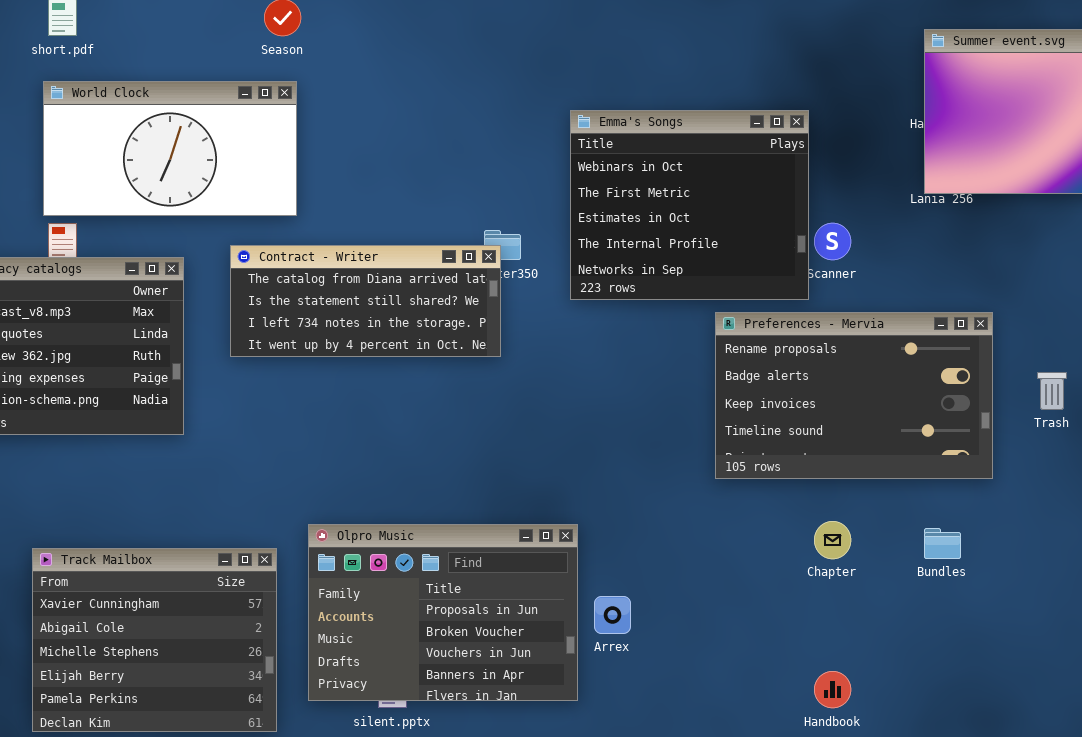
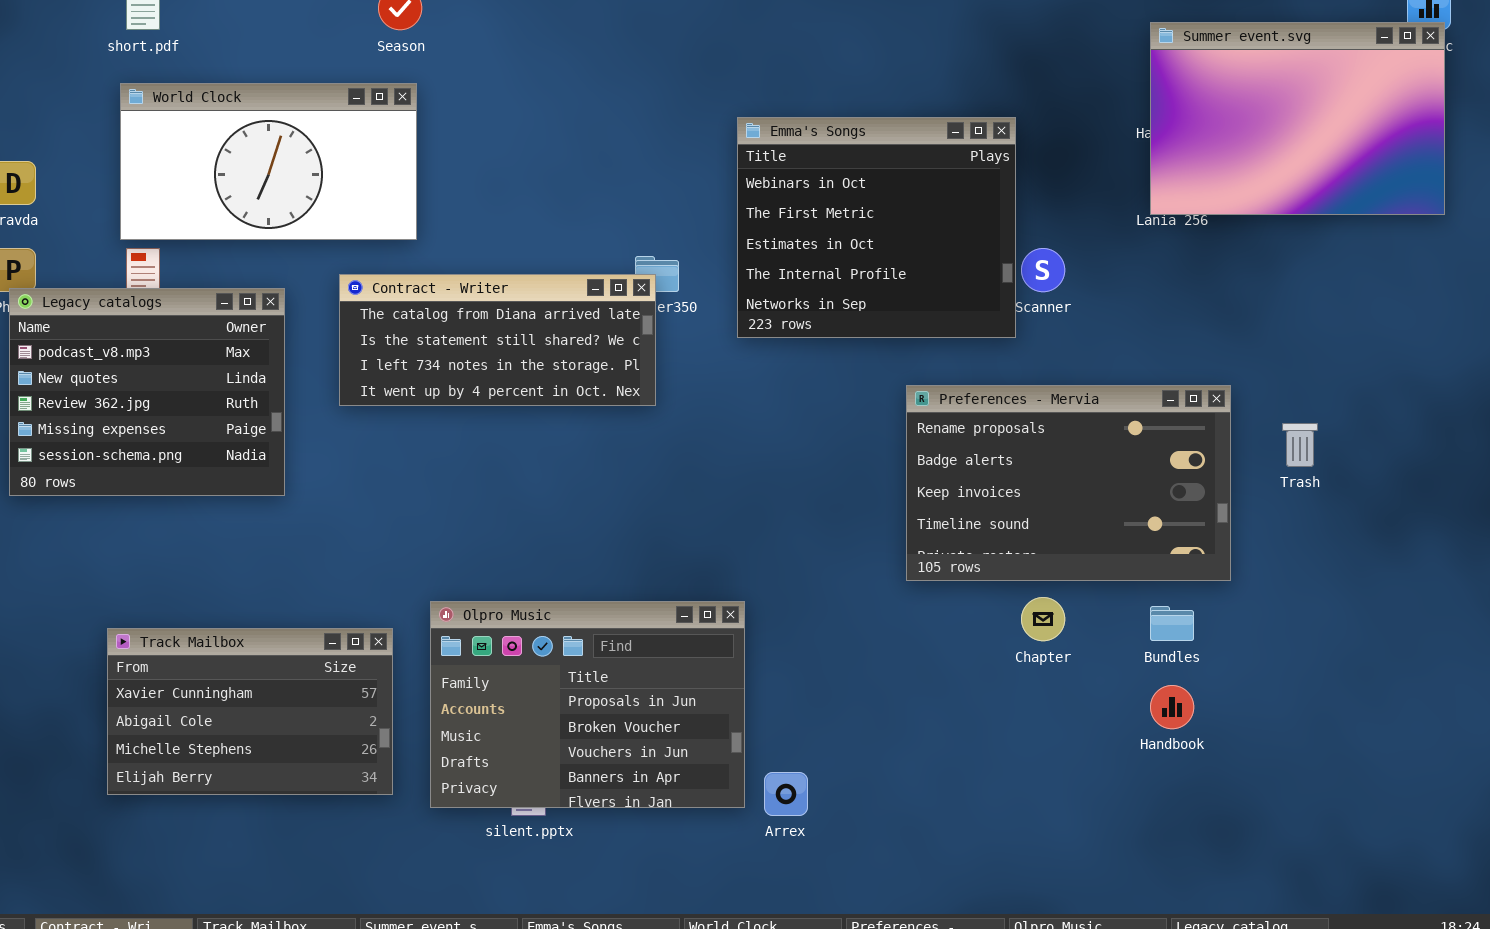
Preferences - Mervia: [715,312,993,479] -> [906,385,1231,581], moved
Track Mailbox: [32,548,277,732] -> [107,628,393,795], resized
Arrex: [594,596,631,634] -> [764,772,808,816], moved
Handbook: [814,671,851,708] -> [1150,685,1194,729], moved

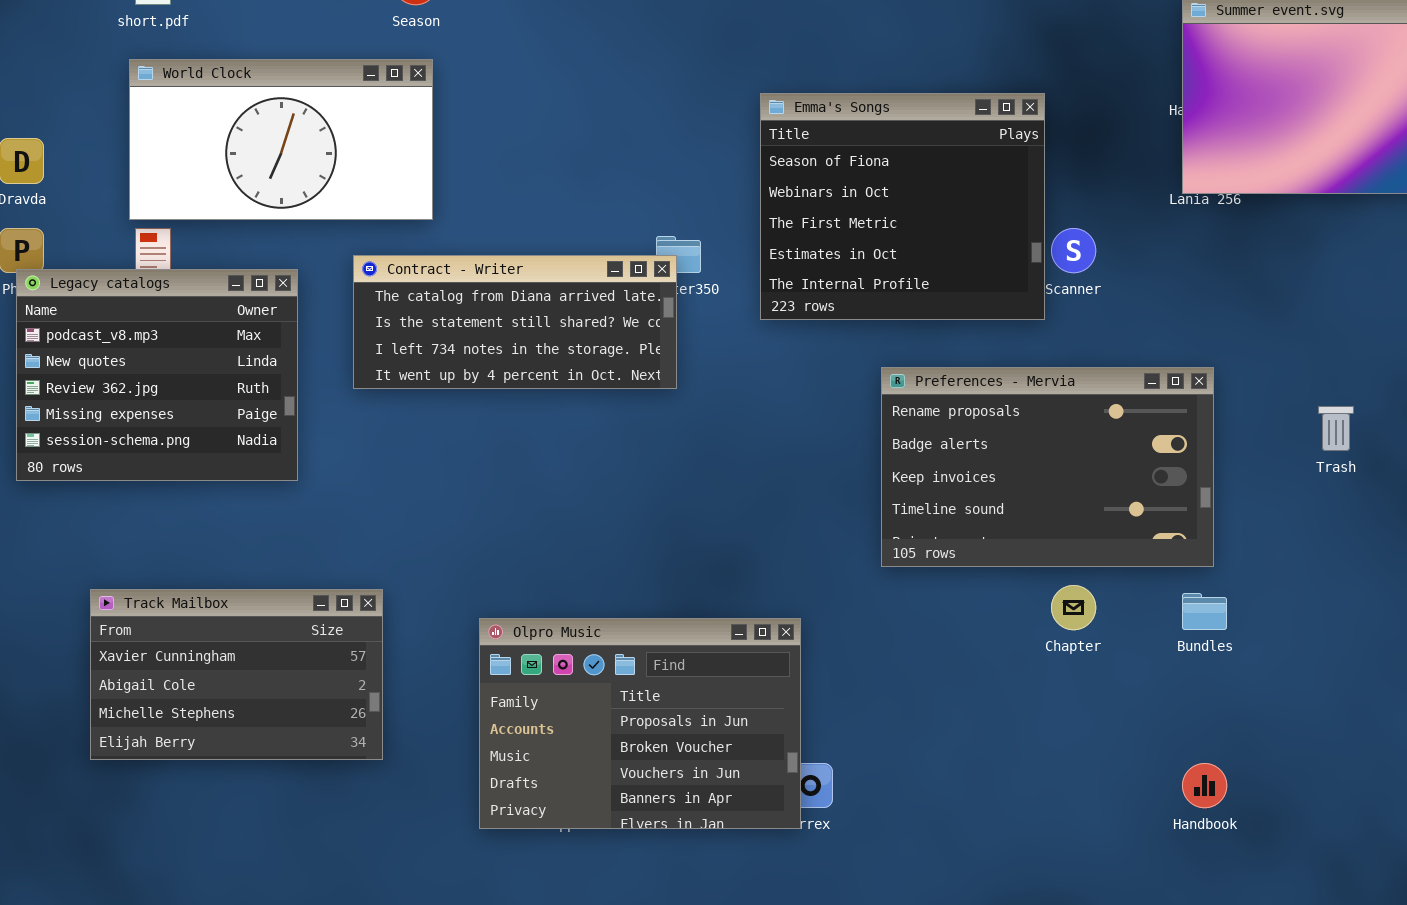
Emma's Songs: [737,117,1016,338] -> [760,93,1045,320], scrolled up 1 row
Preferences - Mervia: [906,385,1231,581] -> [881,367,1214,567], moved
Olpro Music: [430,601,745,808] -> [479,618,801,829], moved
Track Mailbox: [107,628,393,795] -> [90,589,383,760], moved
Handbook: [1150,685,1194,729] -> [1182,763,1227,808], moved

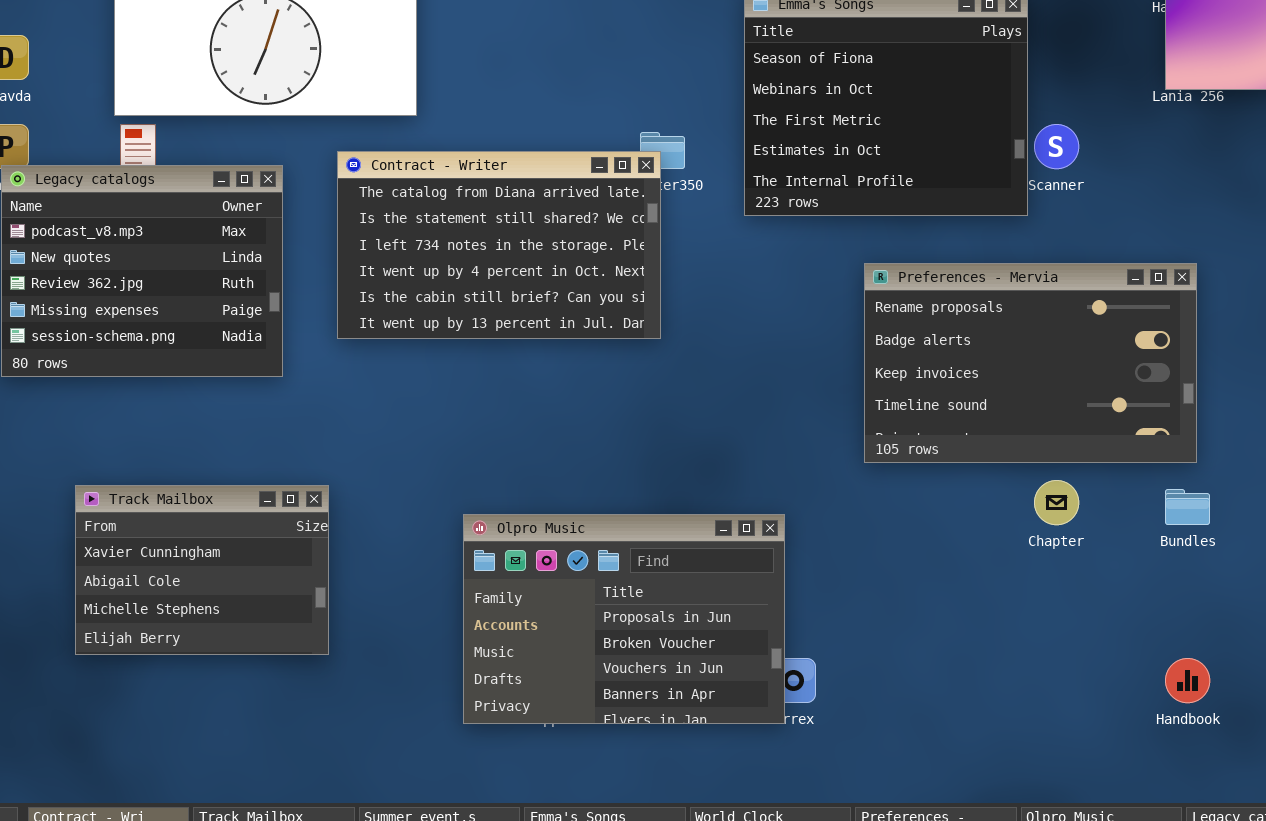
Contract - Writer: [353,255,677,389] -> [337,151,661,339], resized
Track Mailbox: [90,589,383,760] -> [75,485,329,655], resized

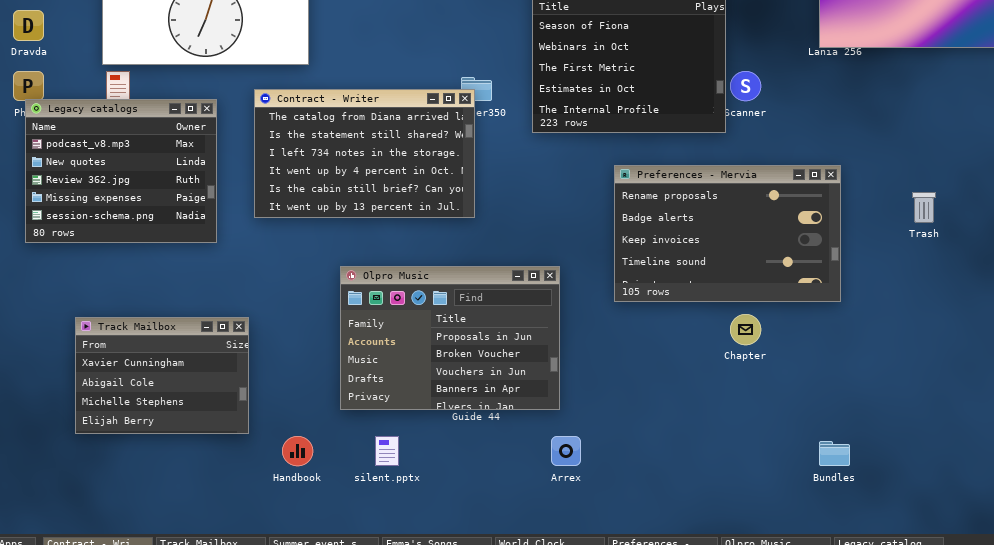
Bundles: [1165,489,1210,525] -> [819,441,850,466], moved
Olpro Music: [463,514,785,724] -> [340,266,560,410], moved
Handbook: [1165,658,1210,703] -> [282,436,313,466], moved

